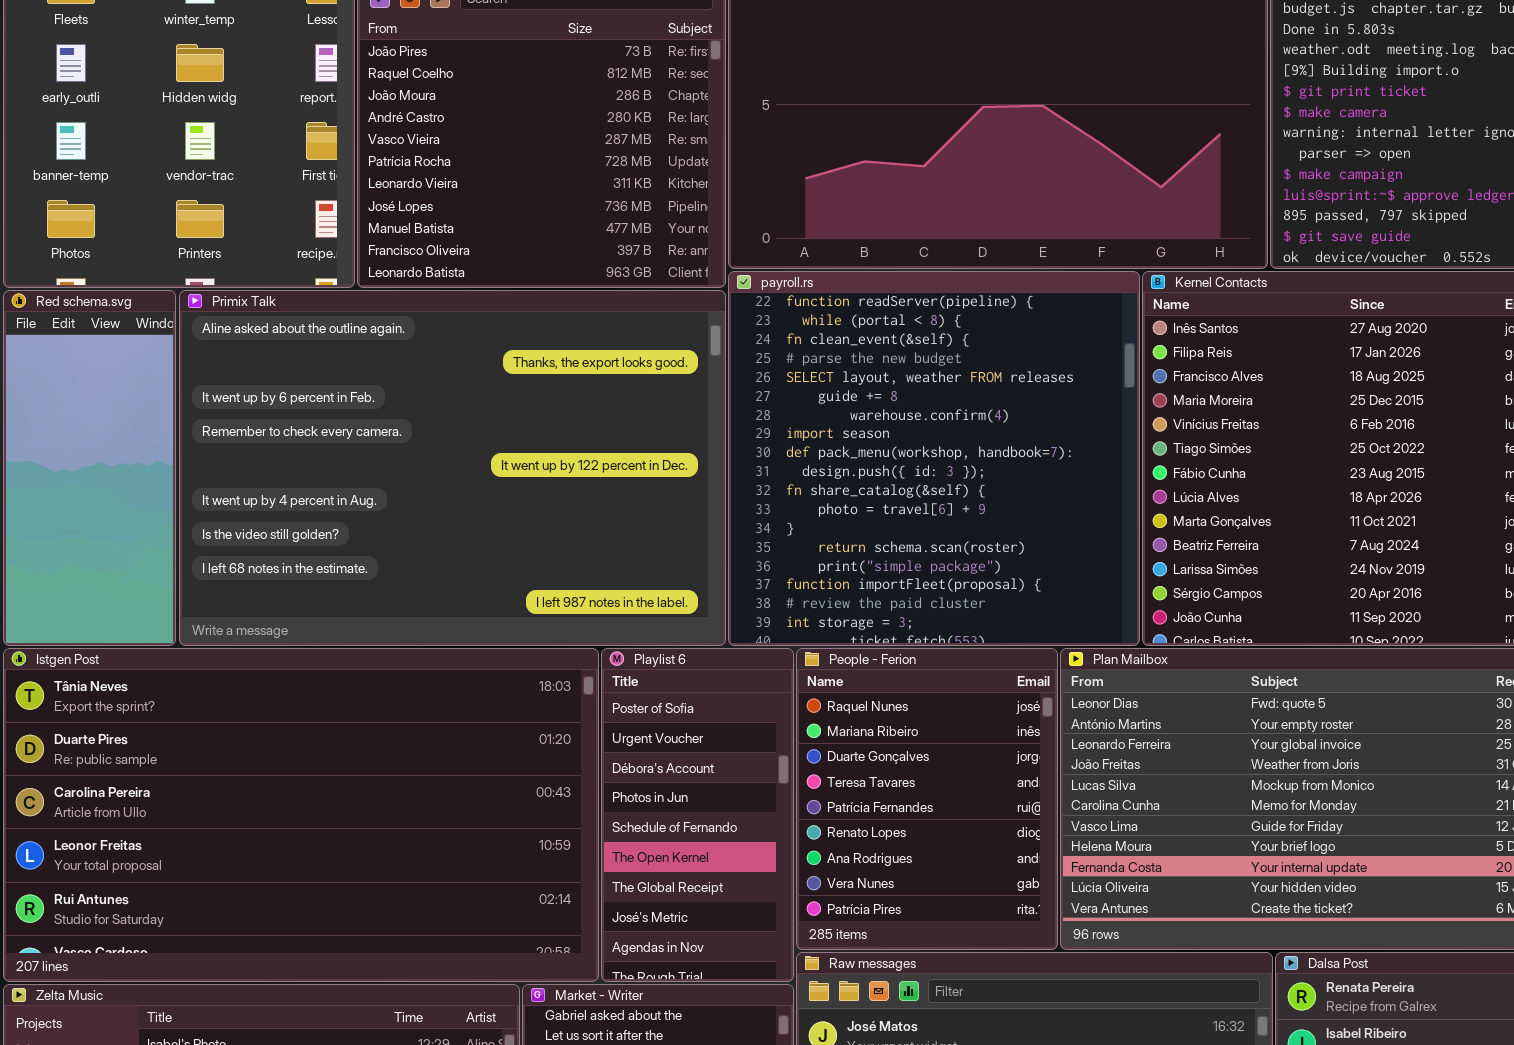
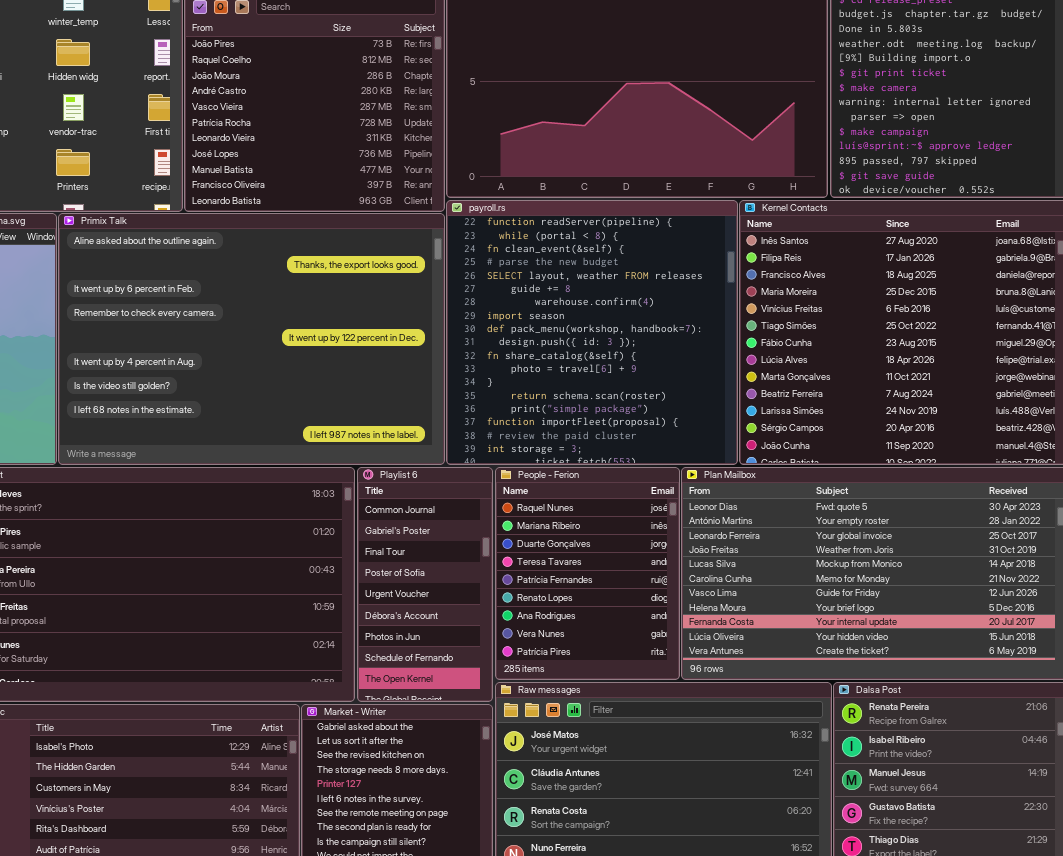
Playlist 6: [601,648,794,982] -> [357,467,493,702], scrolled up 3 rows

